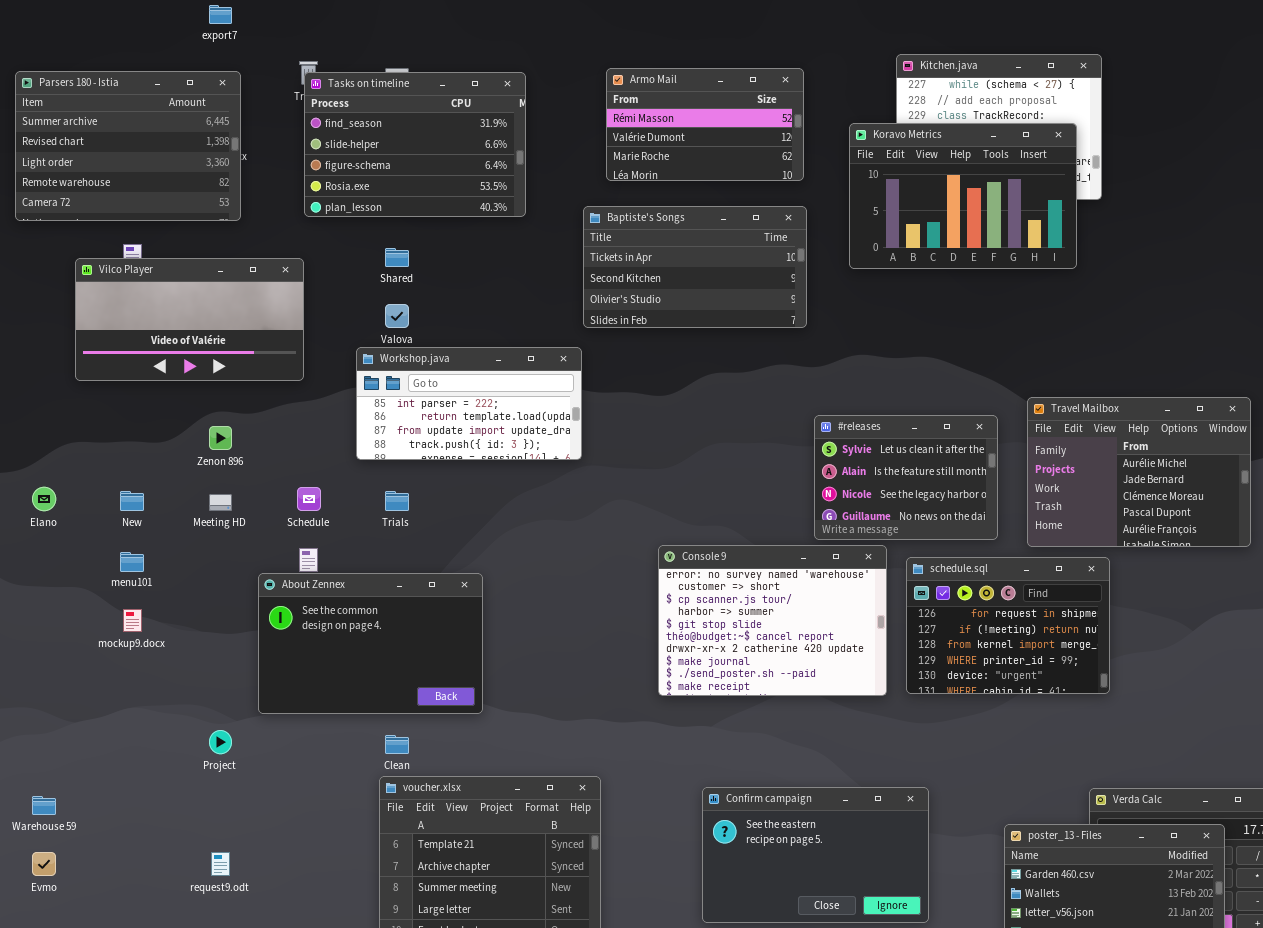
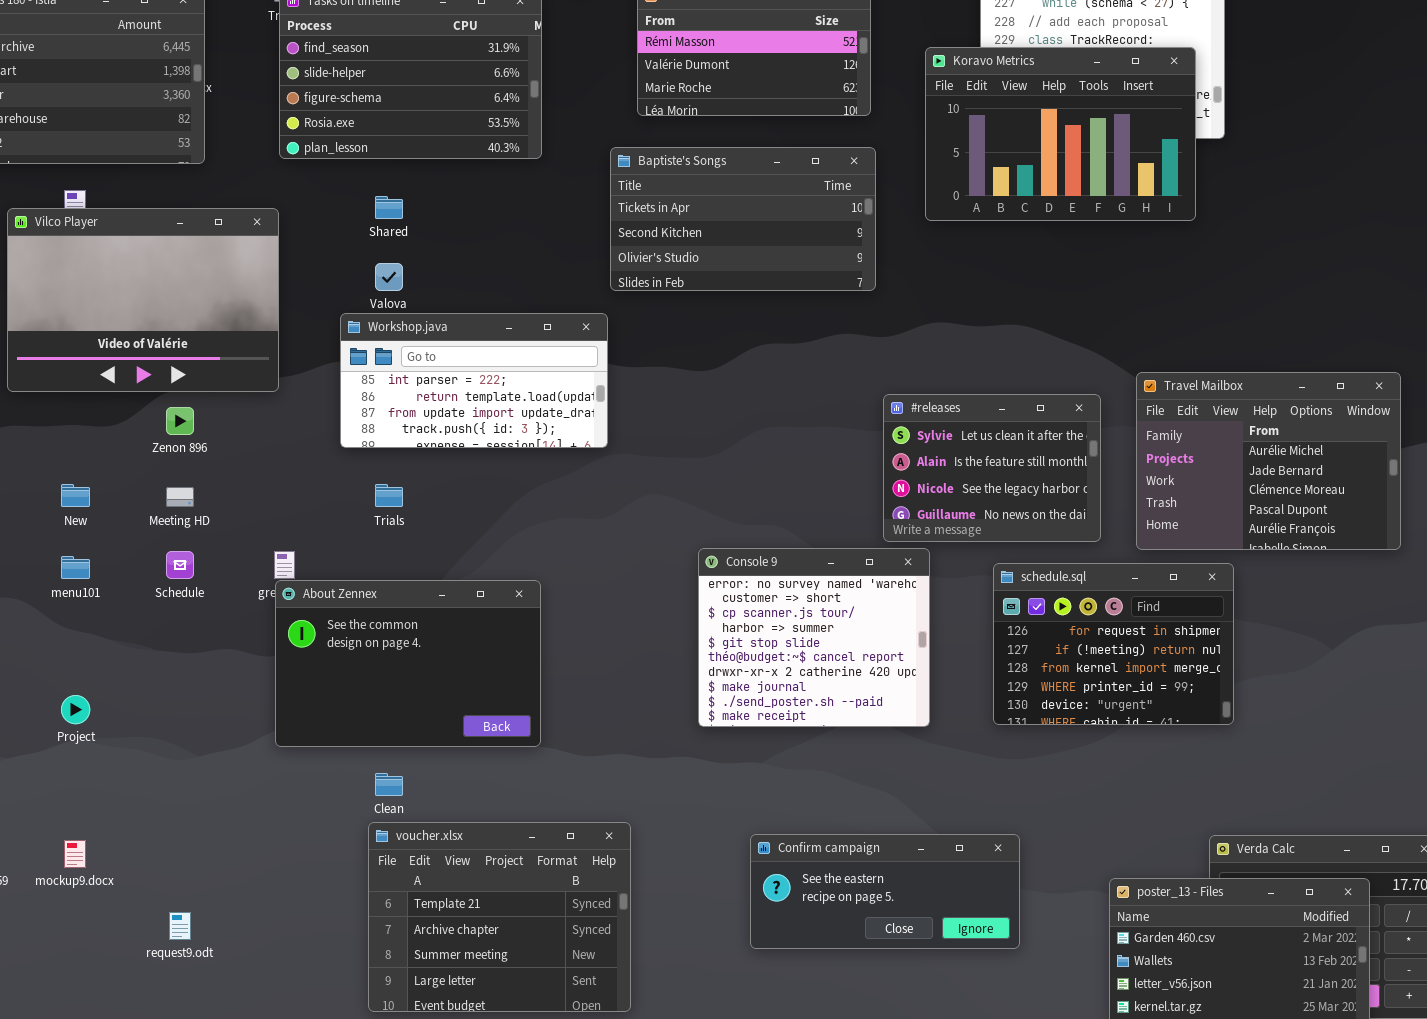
Vilco Player: [75,258,304,381] -> [7,208,279,392], resized
Schedule: [297,487,321,511] -> [166,551,194,579], moved
Console 9: [658,545,887,696] -> [698,548,930,727], resized
About Zennex: [258,573,483,714] -> [275,580,541,747], moved
mockup9.docx: [123,609,142,632] -> [64,840,86,868], moved
Project: [209,730,232,754] -> [61,695,90,724], moved
Confirm campaign: [702,787,929,923] -> [750,834,1020,949], resized

